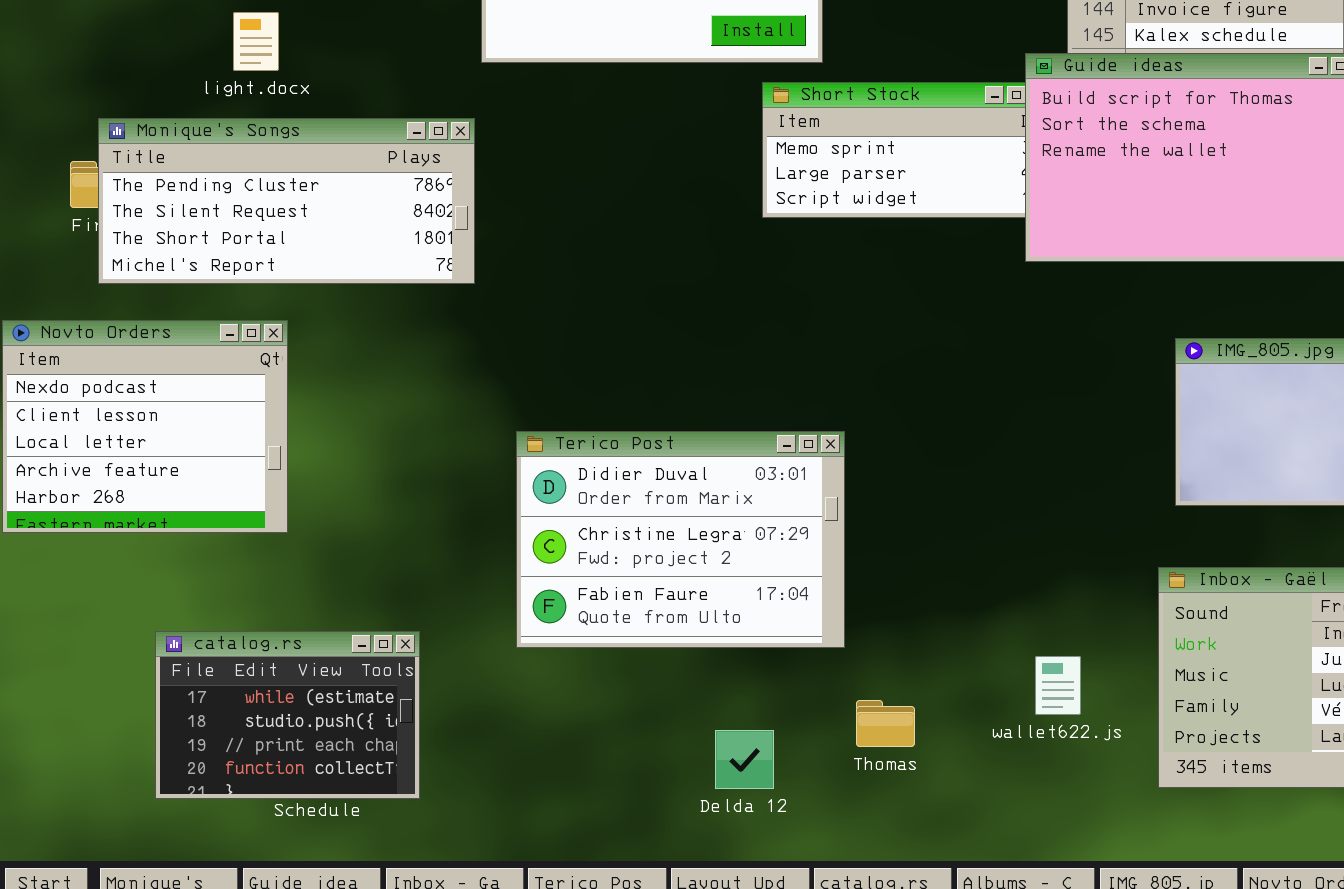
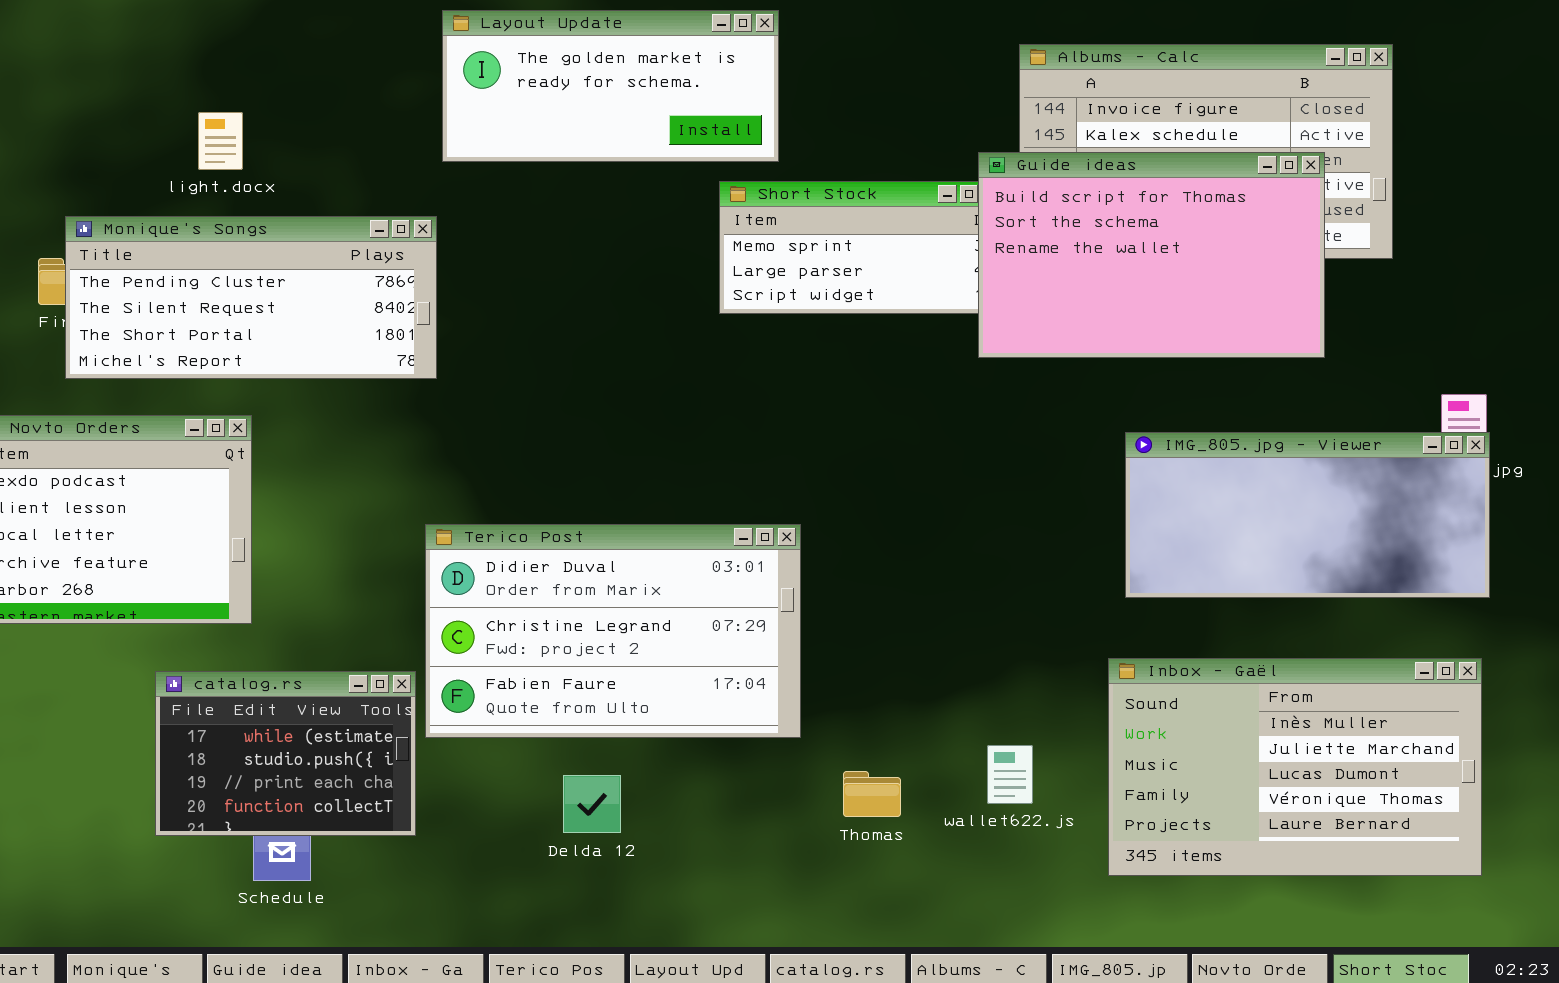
Terico Post: [516,431,845,648] -> [425,524,801,738], resized
catalog.rs: [155,631,420,799] -> [155,671,416,836], moved
Thomas: [856,700,915,747] -> [843,771,901,817], moved
Delda 12: [715,730,774,789] -> [563,775,621,833], moved

